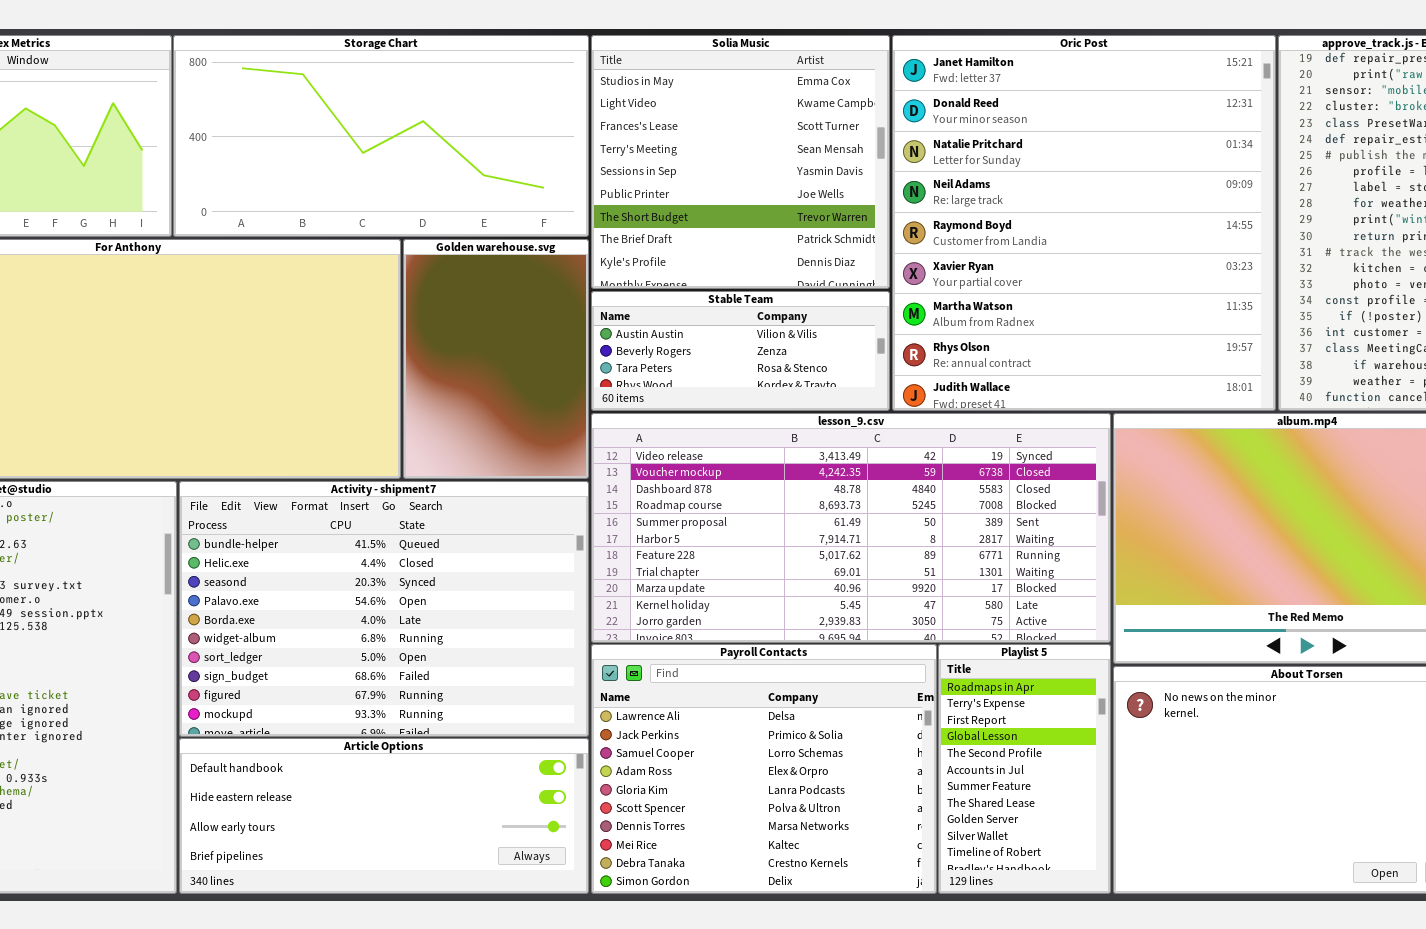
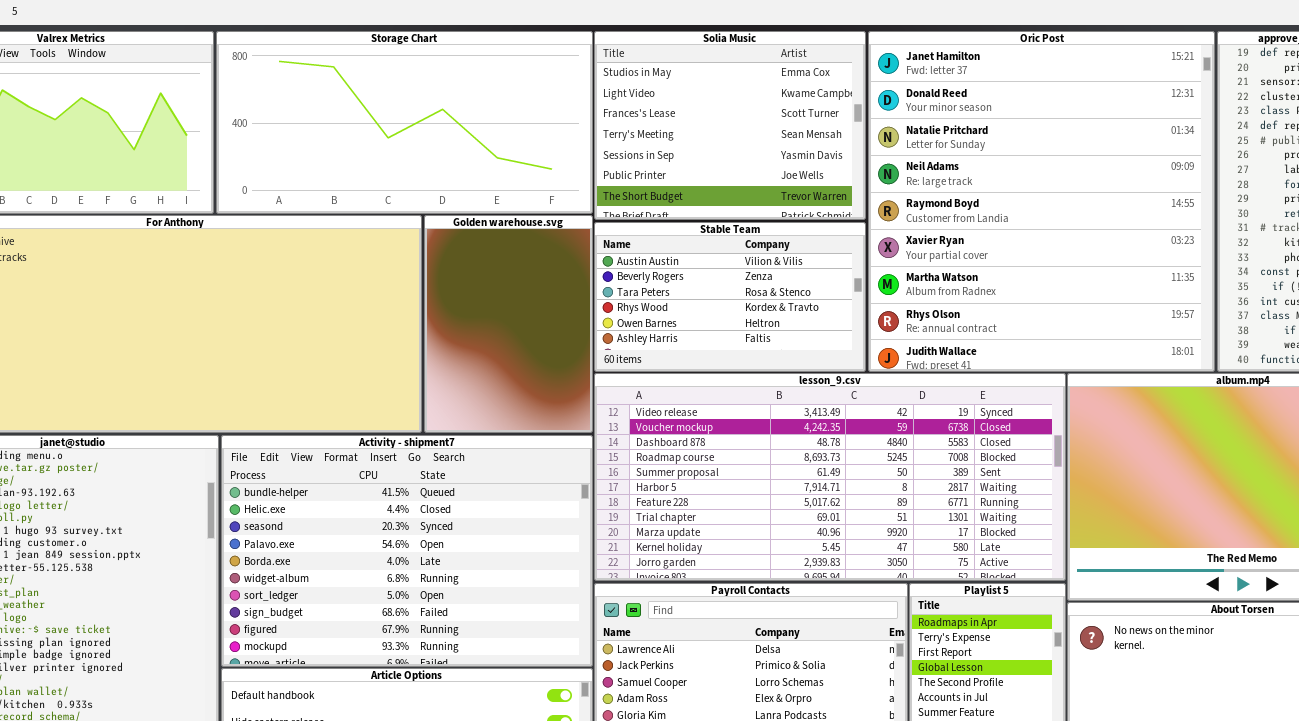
Solia Music: [591,35,890,289] -> [594,31,866,220], resized
Stable Team: [591,291,890,411] -> [594,222,866,372], resized

